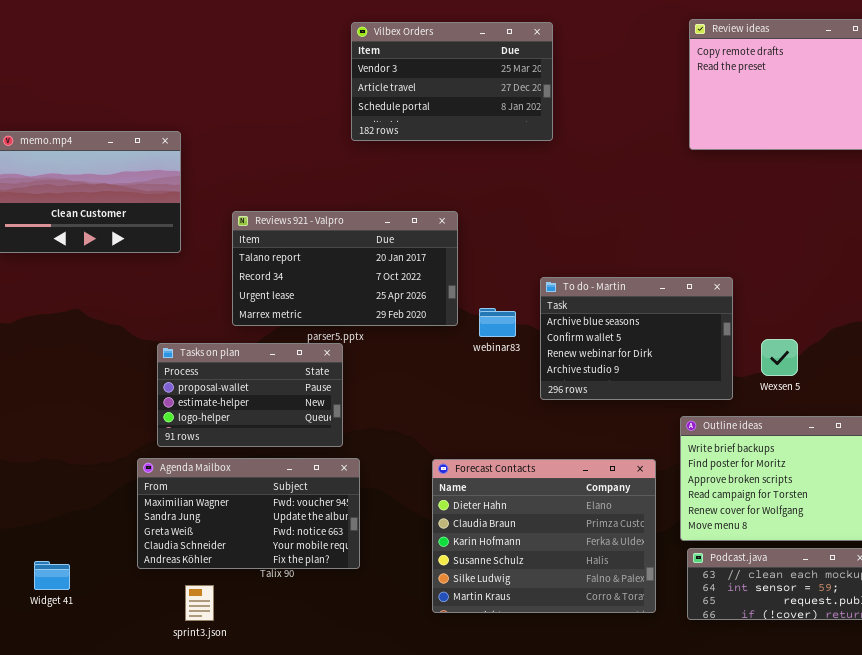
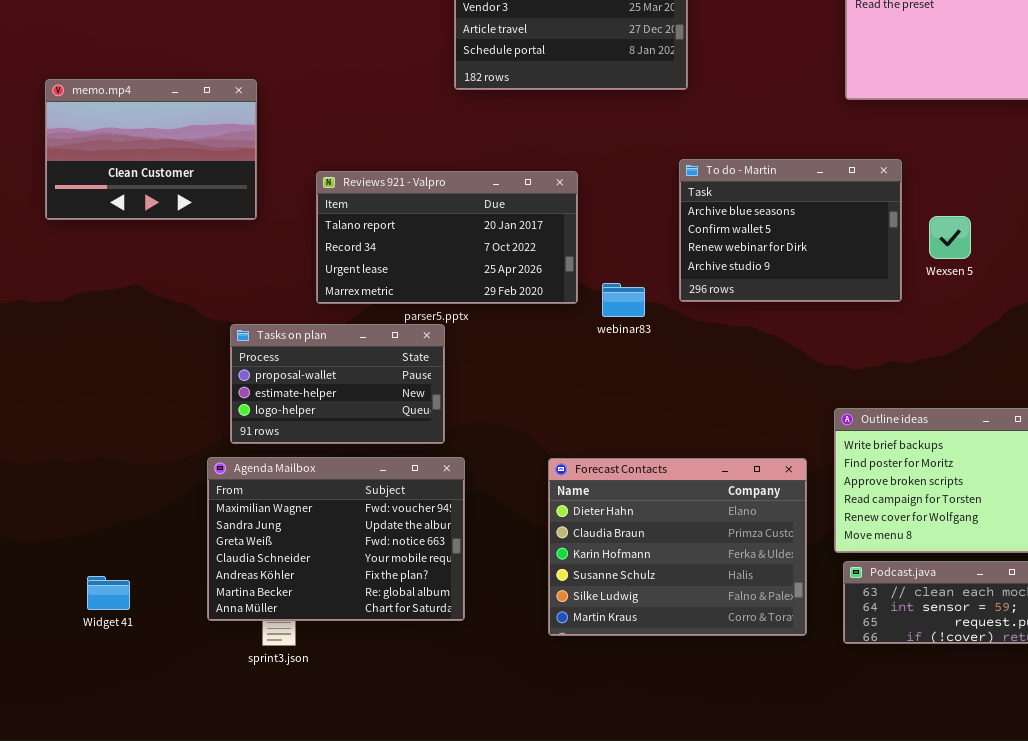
To do - Martin: [540,277,733,400] -> [679,159,902,302], moved
Wexsen 5: [761,339,798,376] -> [929,216,971,259], moved
Agenda Mailbox: [137,458,360,569] -> [207,457,465,621], resized

